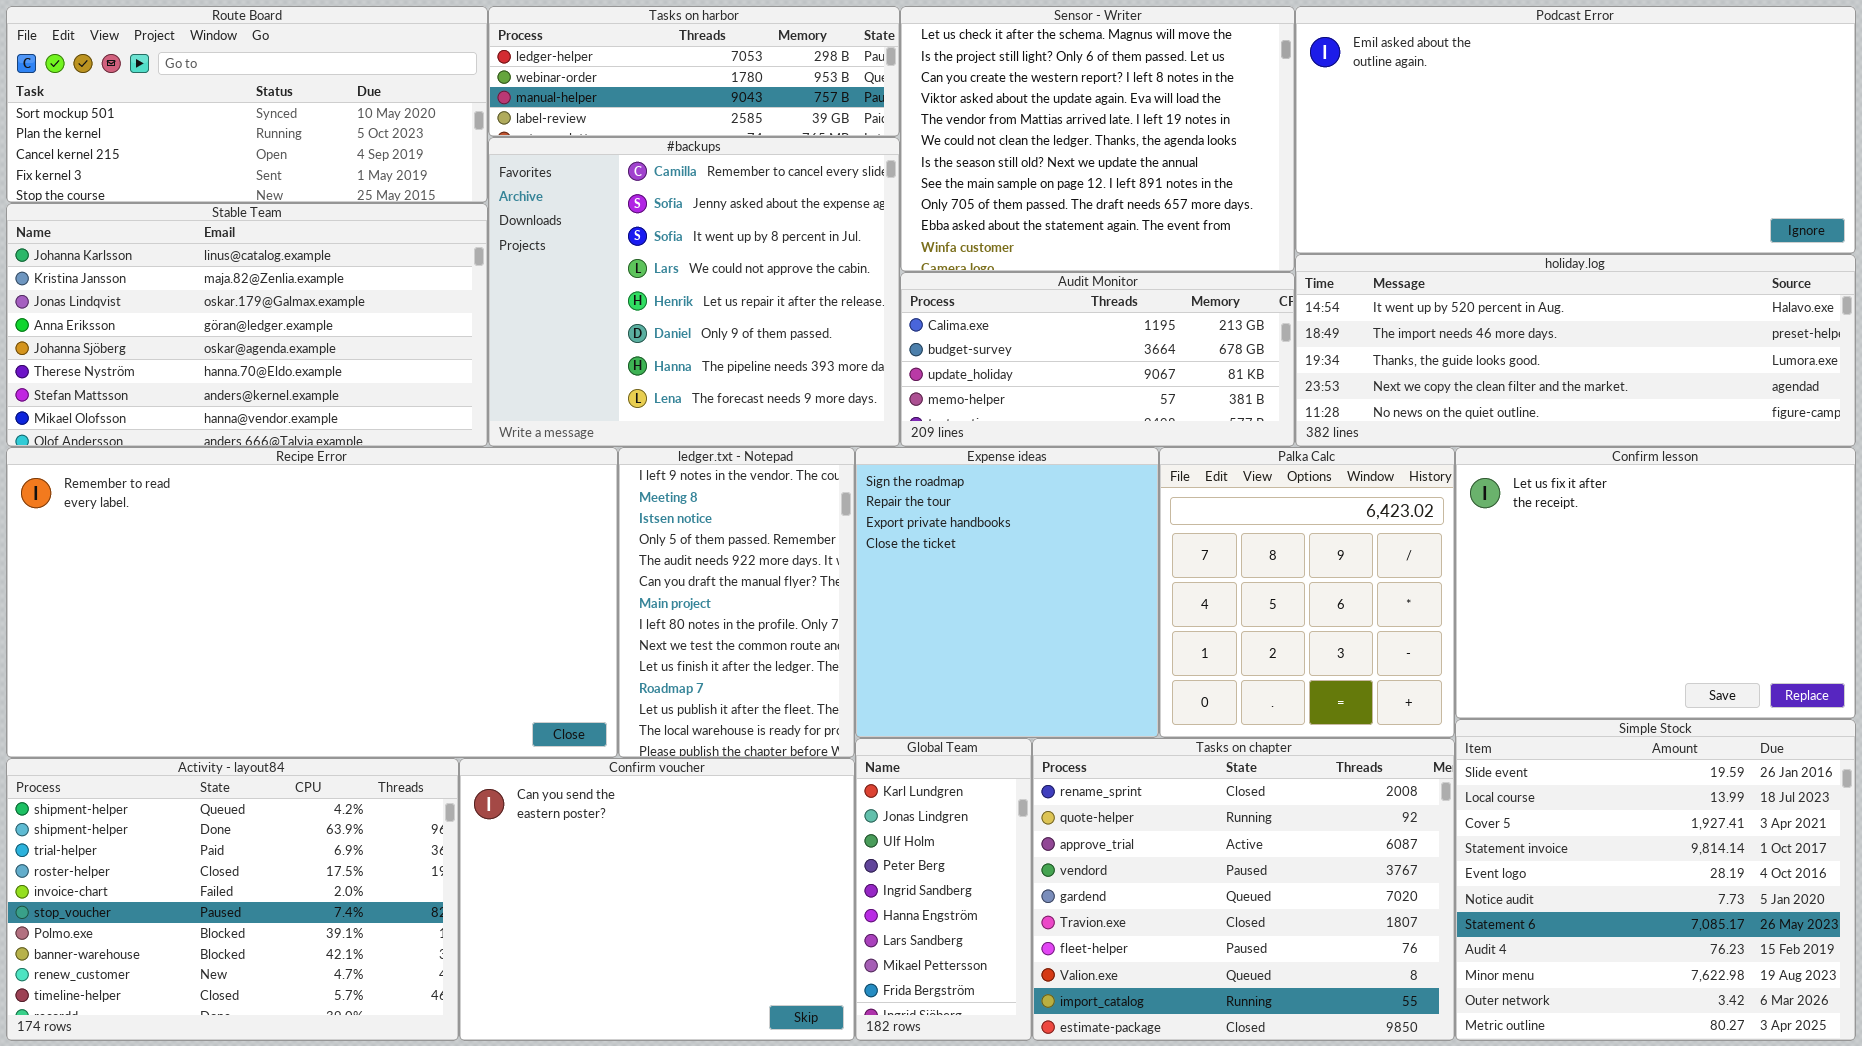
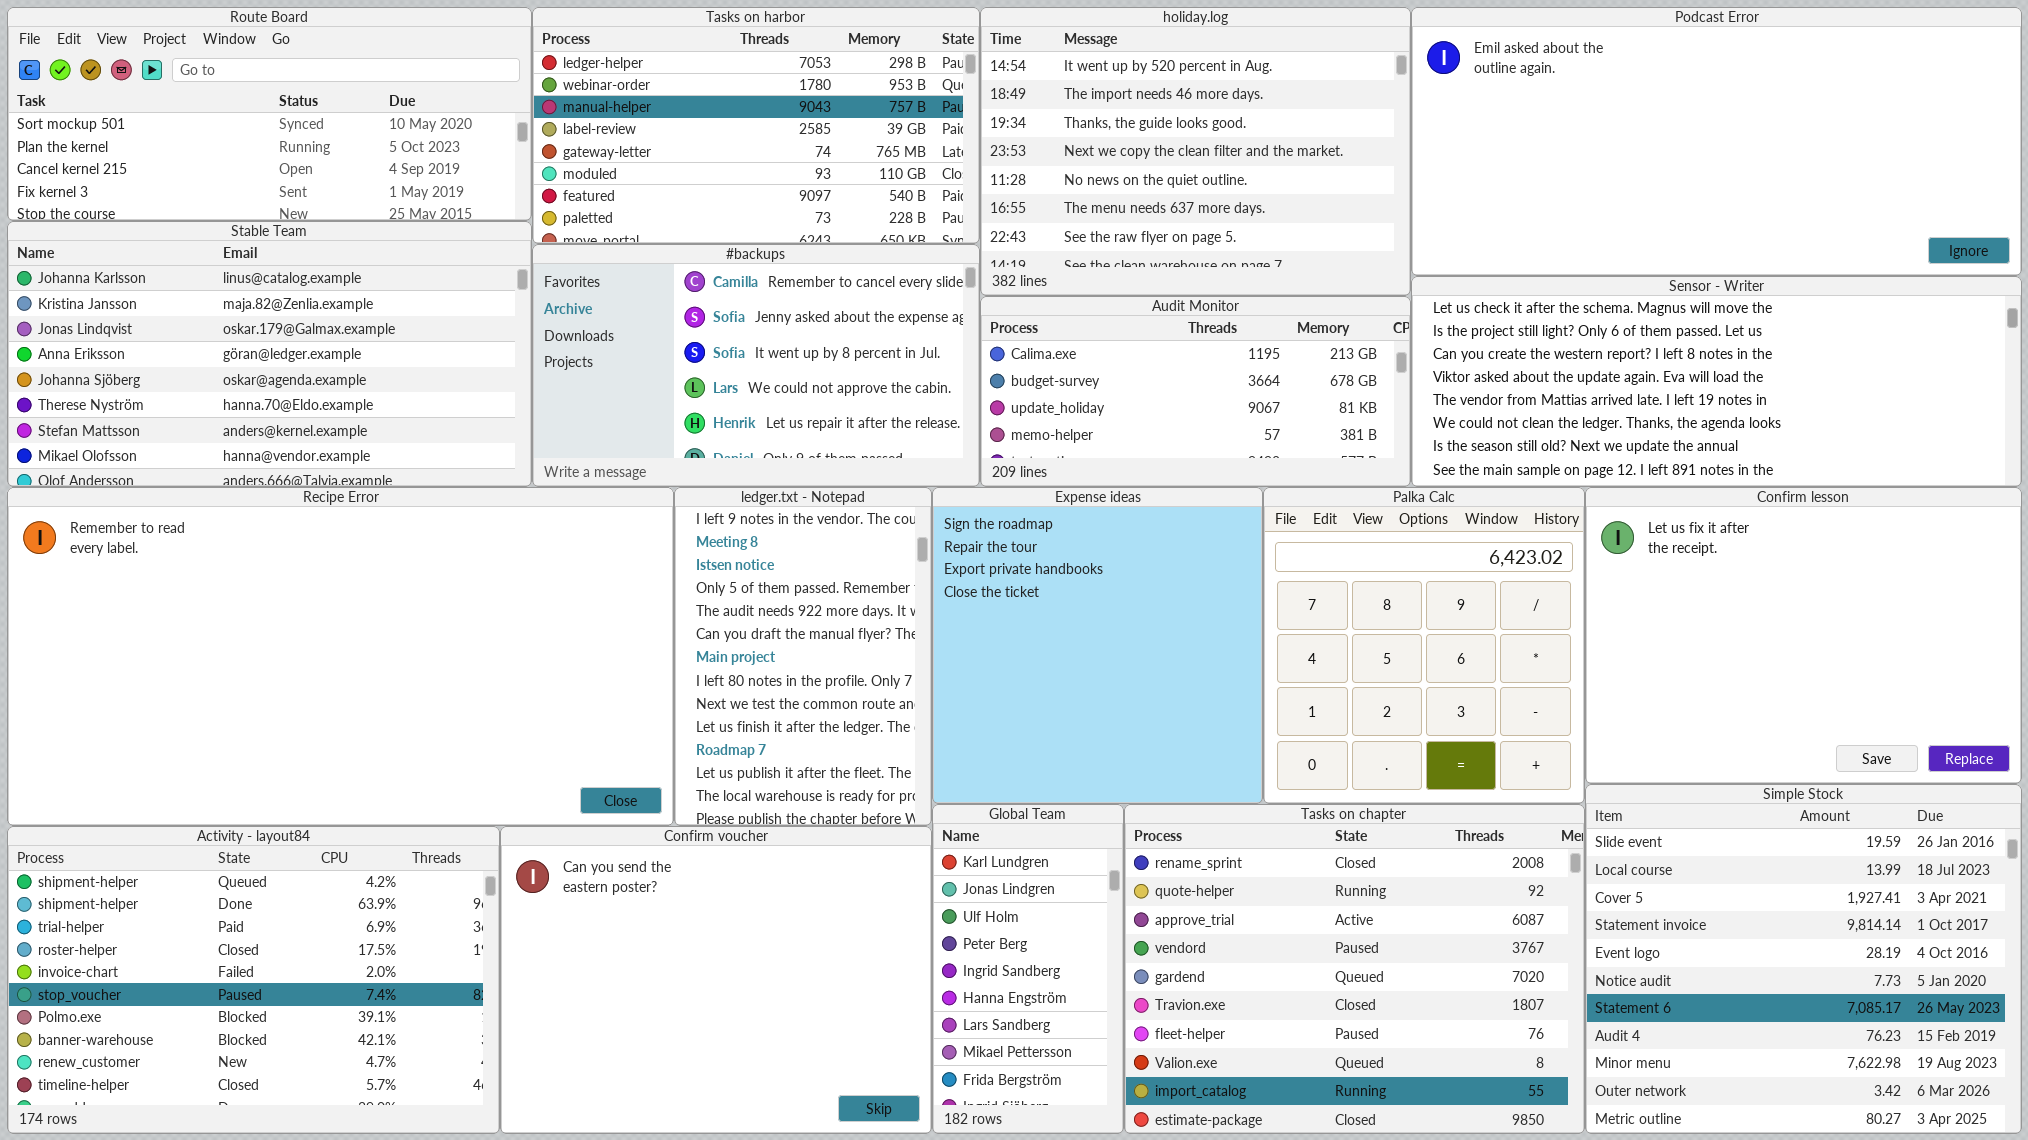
Tasks on harbor: [488,6,900,137] -> [532,7,980,244], resized
Sensor - Writer: [900,6,1295,272] -> [1411,276,2022,487], moved, resized
#backups: [488,137,900,447] -> [532,244,980,487], resized
holiday.log: [1295,254,1856,447] -> [980,7,1411,296], moved, resized

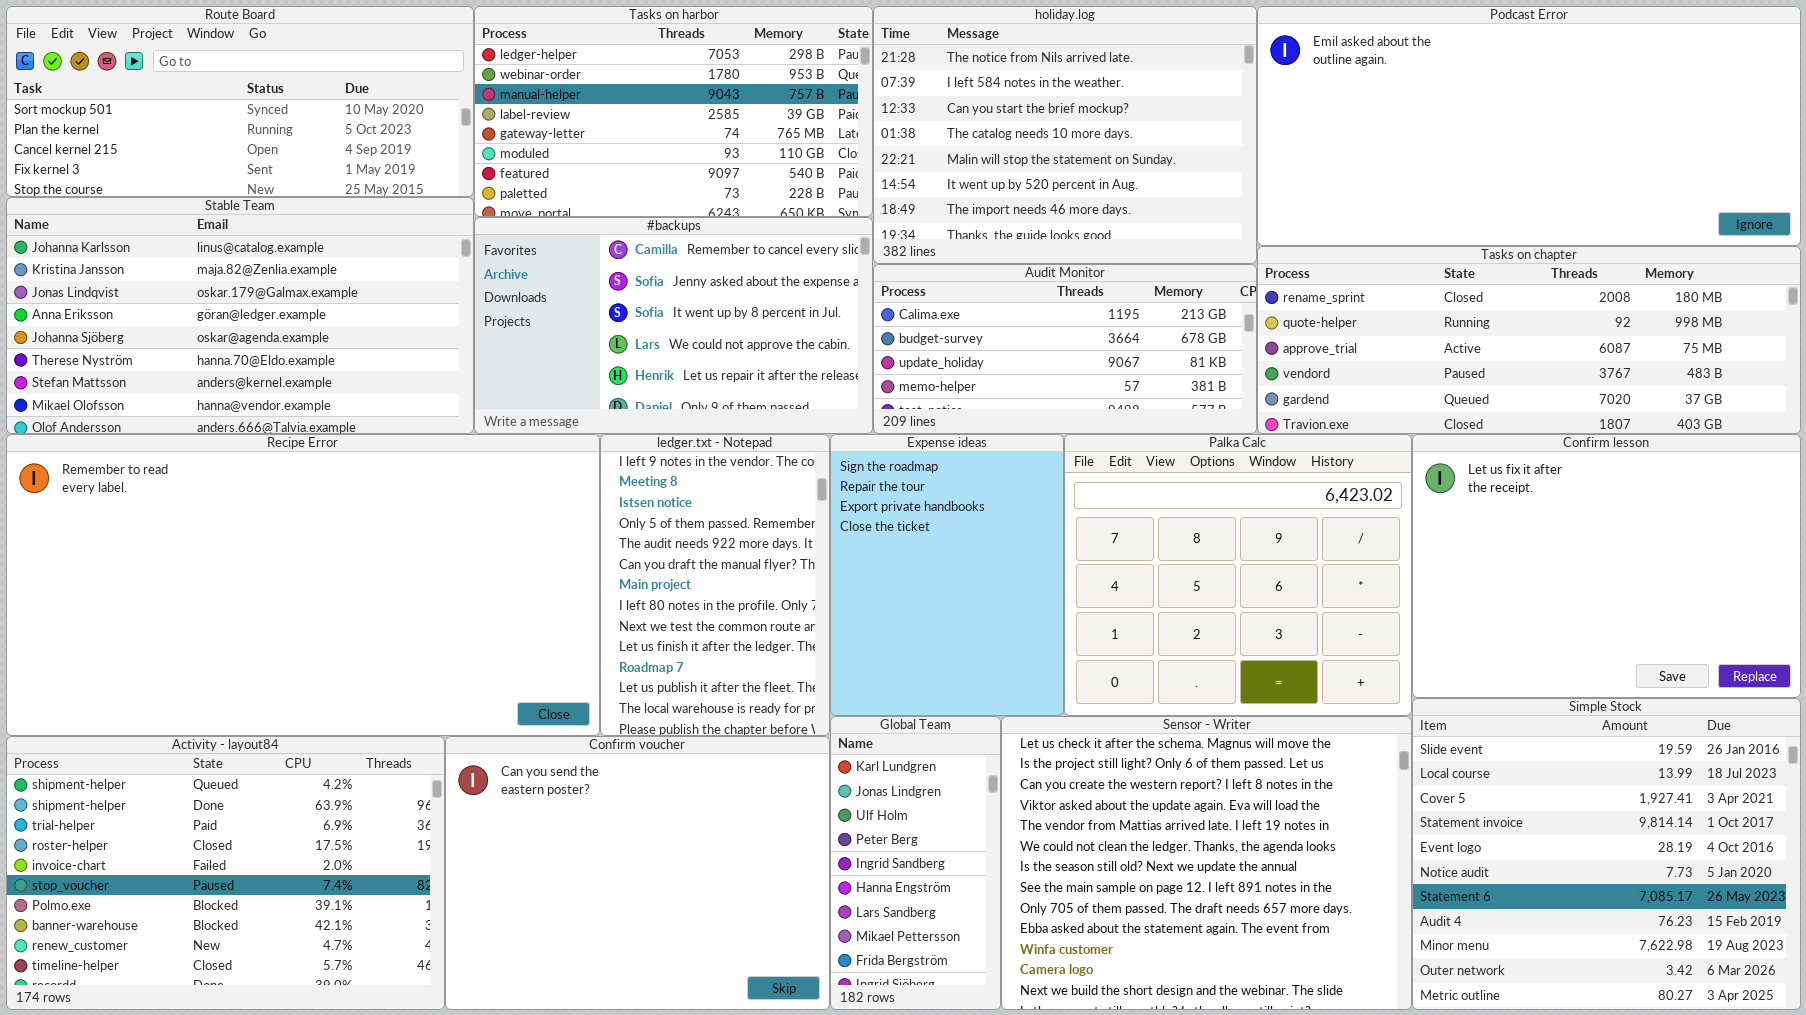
holiday.log: [980,7,1411,296] -> [873,6,1257,264], scrolled up 5 rows
Sensor - Writer: [1411,276,2022,487] -> [1001,716,1412,1010], moved, resized
Expense ideas: [932,487,1263,804] -> [830,434,1064,716], resized
Palka Calc: [1263,487,1585,804] -> [1064,434,1412,716], resized
Tasks on chapter: [1124,804,1585,1134] -> [1257,246,1801,434], moved, resized

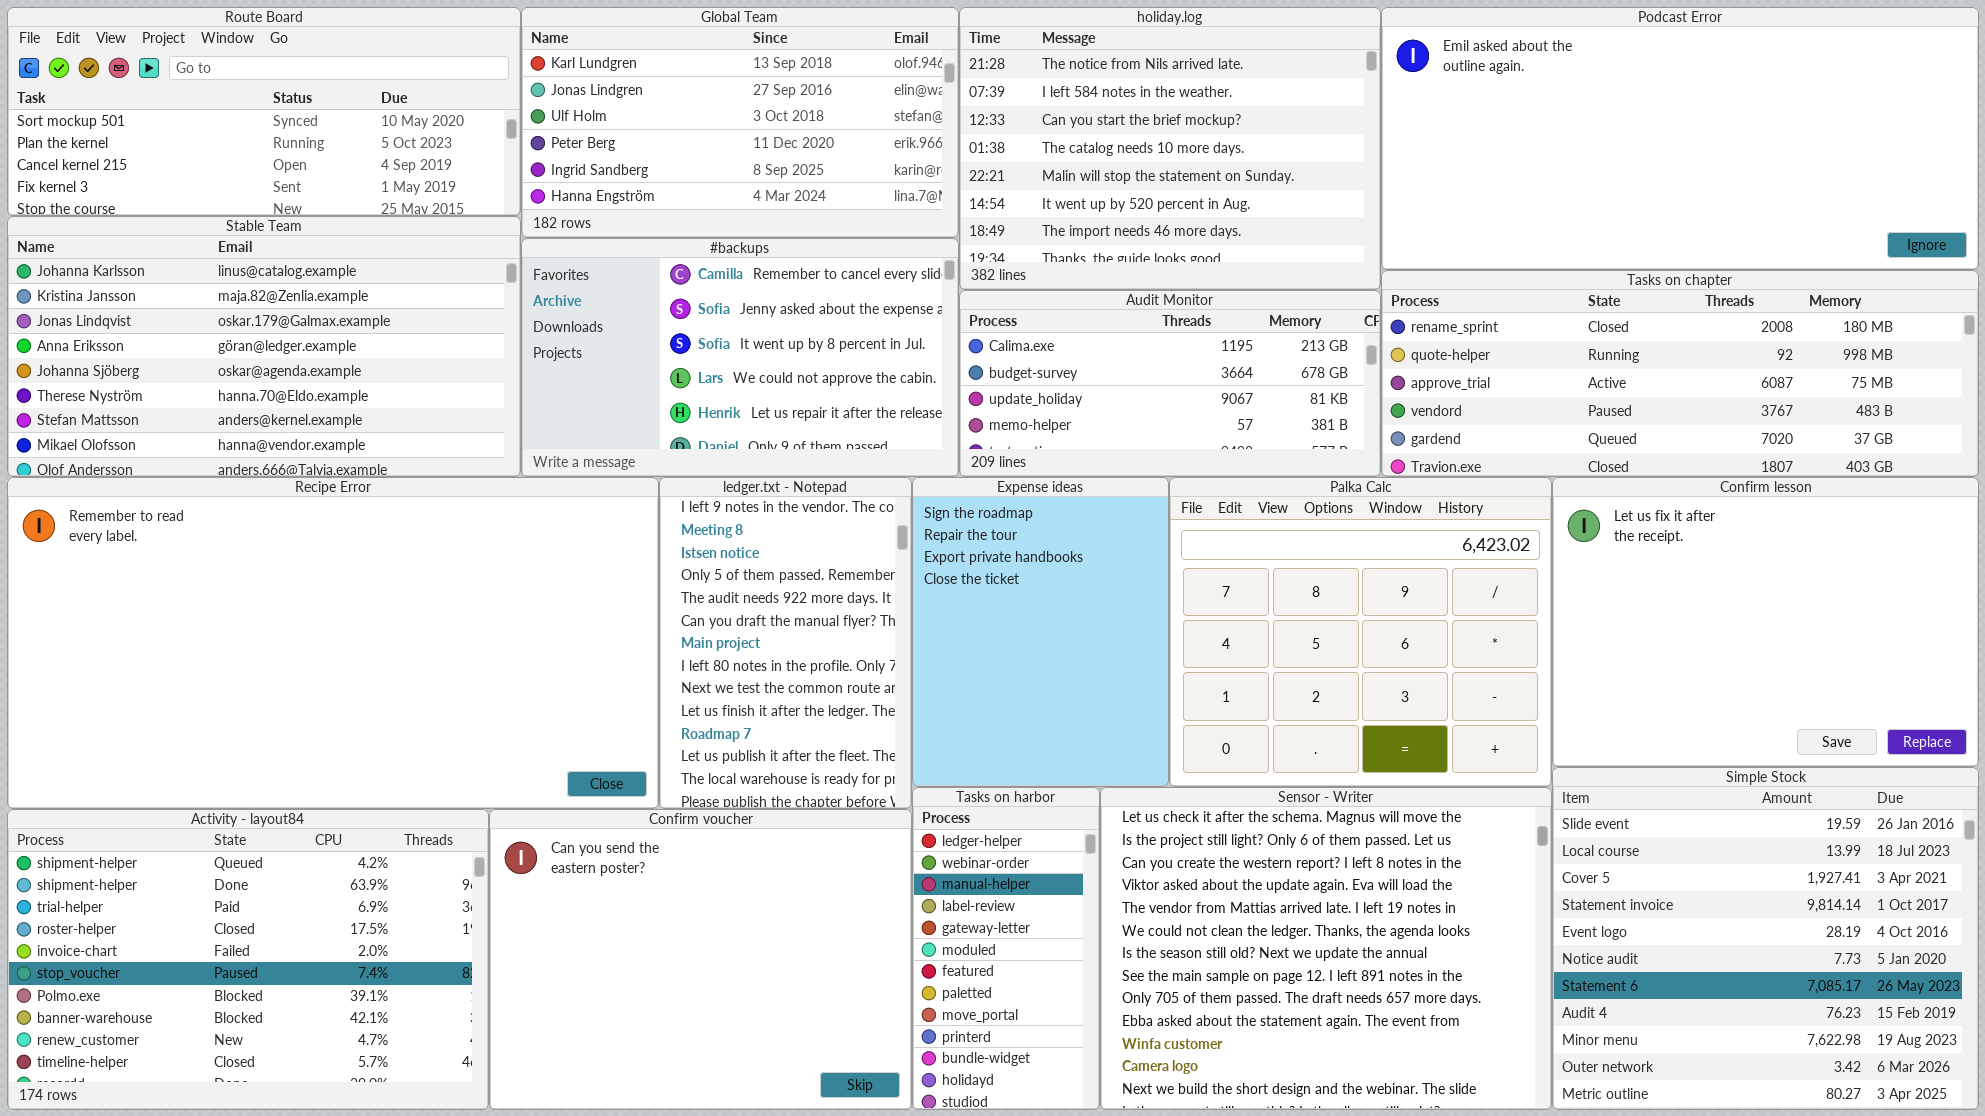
Tasks on harbor: [474,6,873,217] -> [912,787,1100,1110], moved, resized
Global Team: [830,716,1001,1010] -> [521,7,959,238], moved, resized

